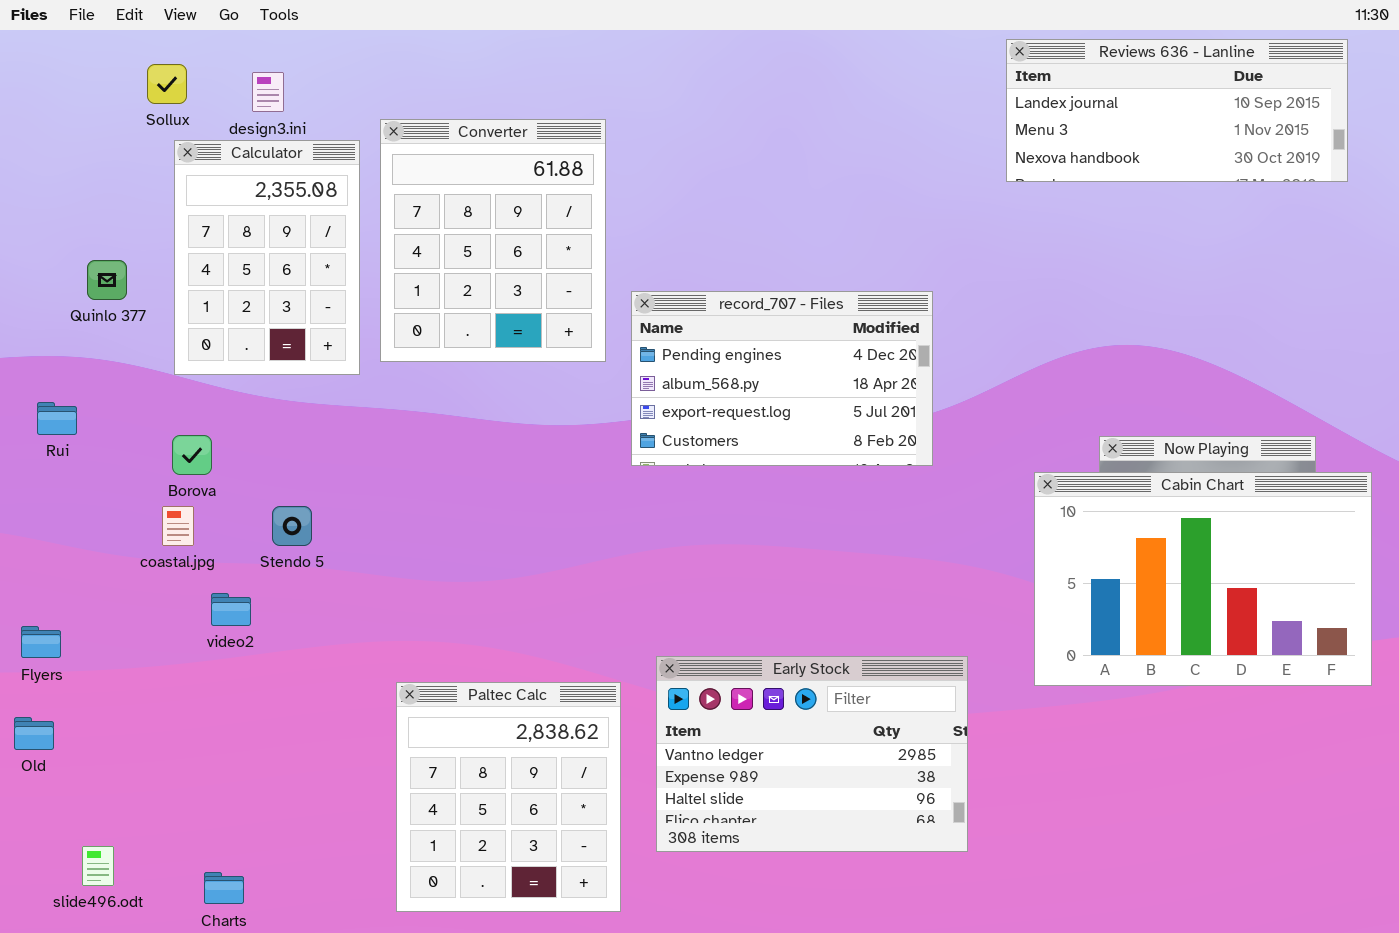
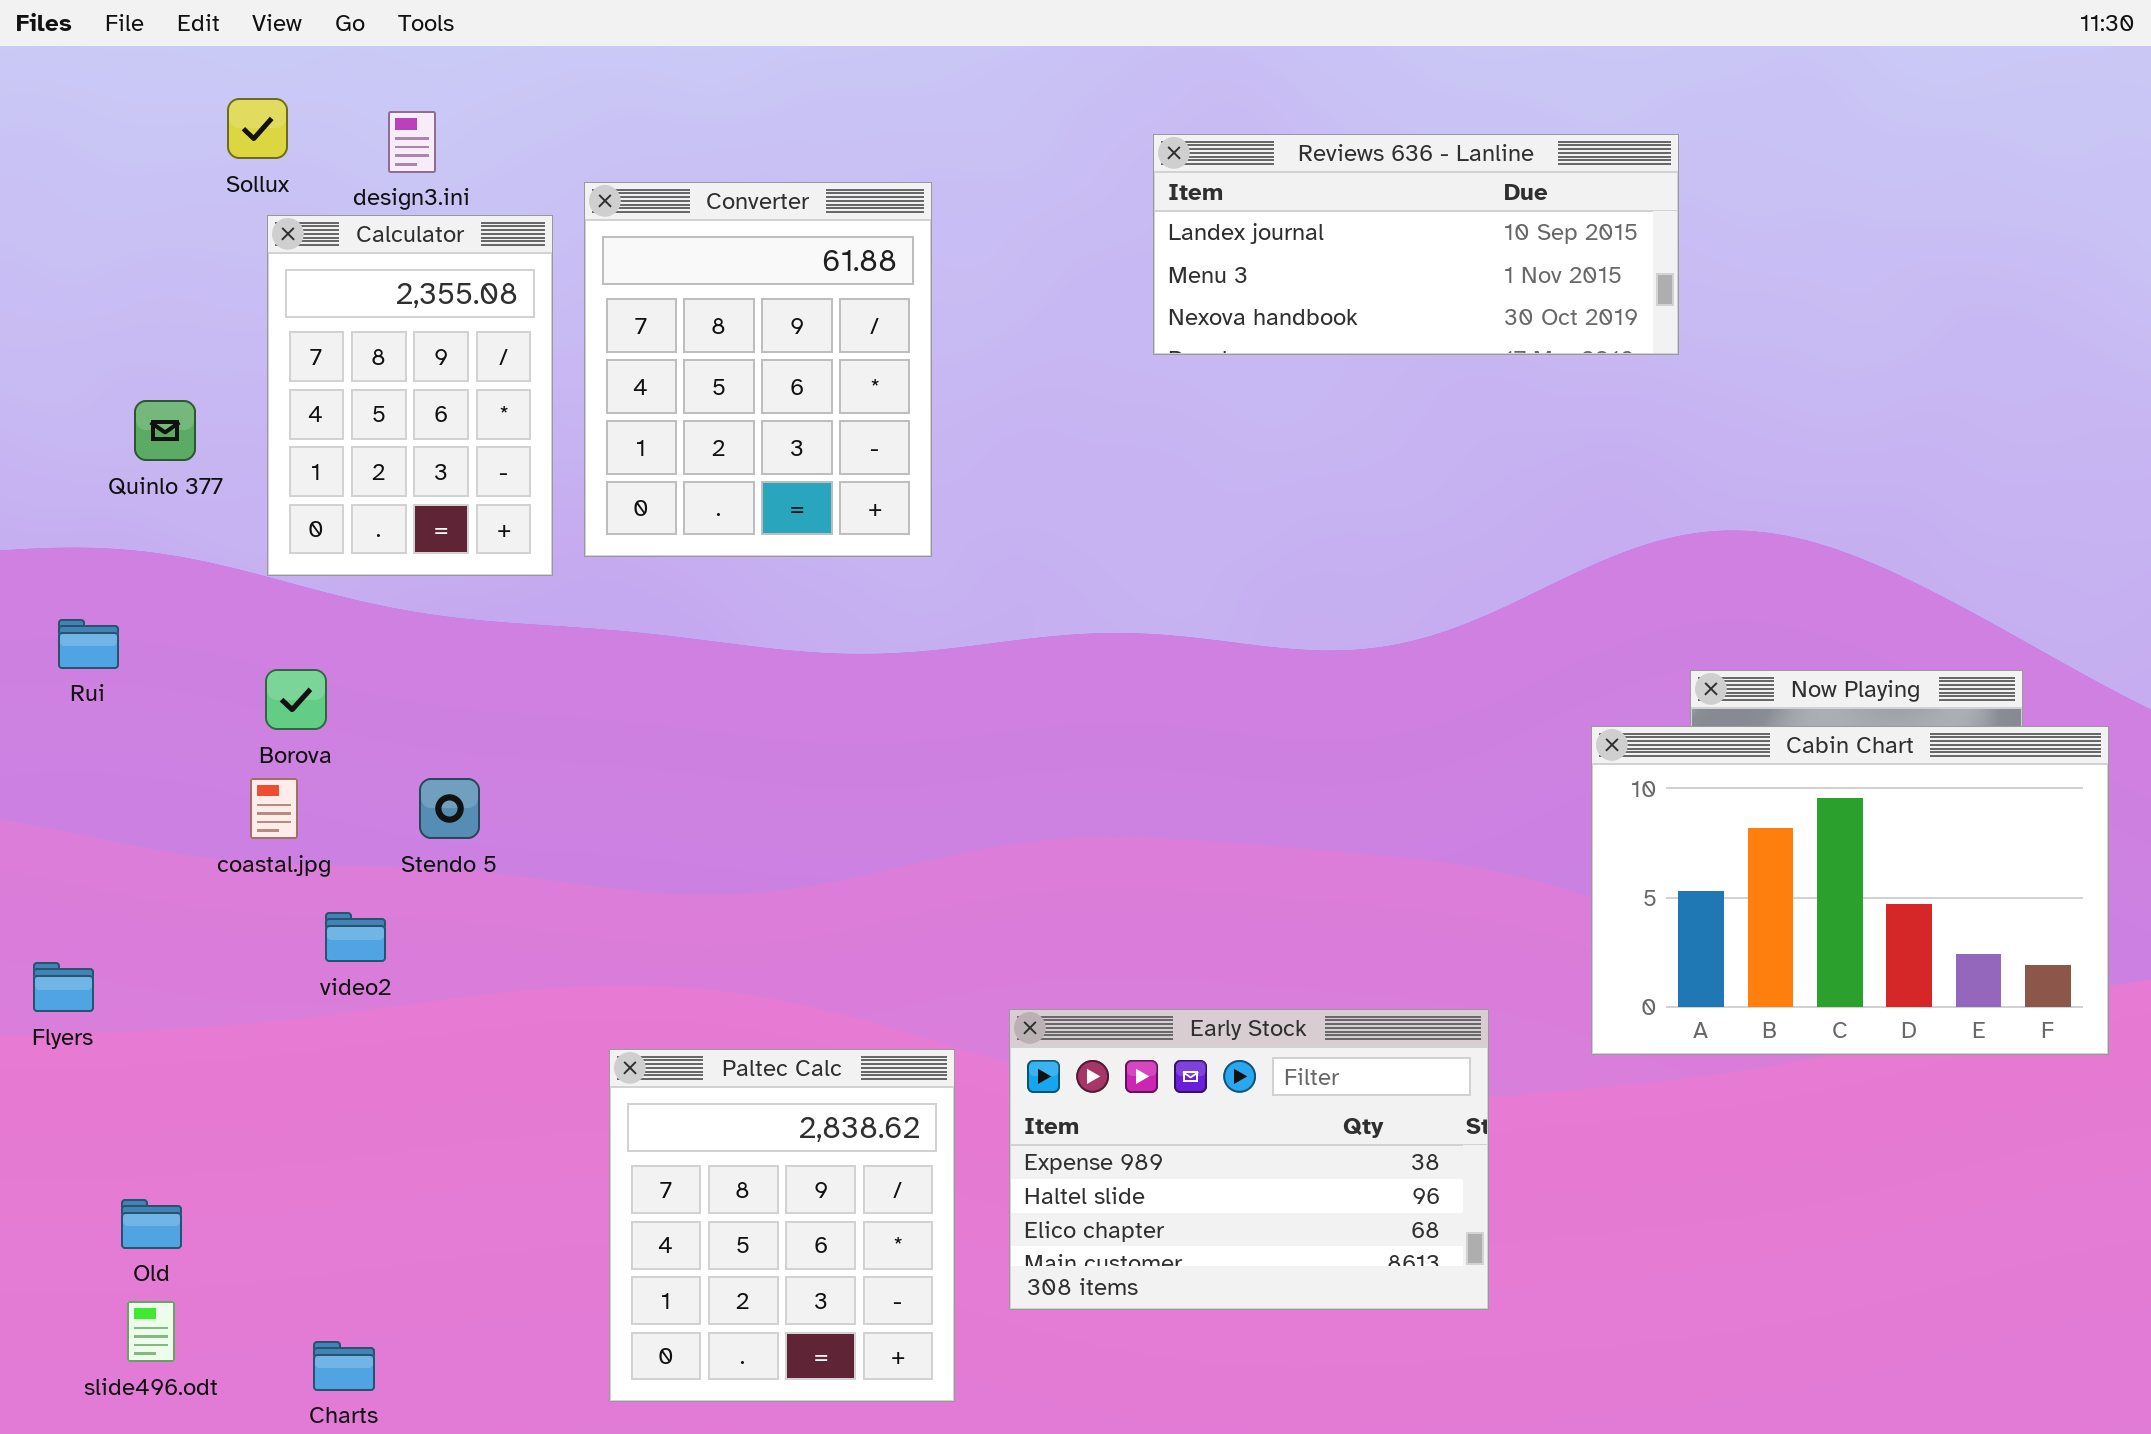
Reviews 636 - Lanline: [1006,39,1348,182] -> [1153,134,1679,355], moved
record_707 - Files: [631,291,933,466] -> none, closed
Early Stock: [656,656,968,852] -> [1009,1009,1489,1310], scrolled down 1 row
Old: [14,717,54,750] -> [121,1199,182,1249], moved

